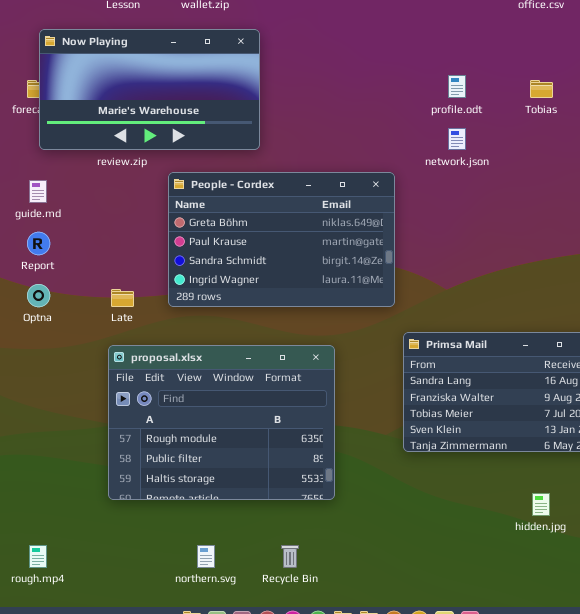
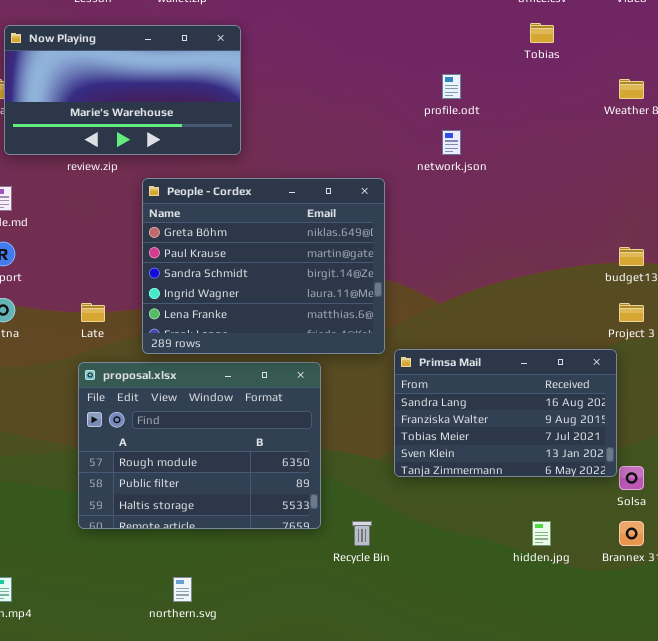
Tobias: [530,80,553,98] -> [530,23,554,43], moved
People - Cordex: [168,172,395,307] -> [142,178,385,354], resized
Recycle Bin: [281,545,299,568] -> [352,521,372,546], moved

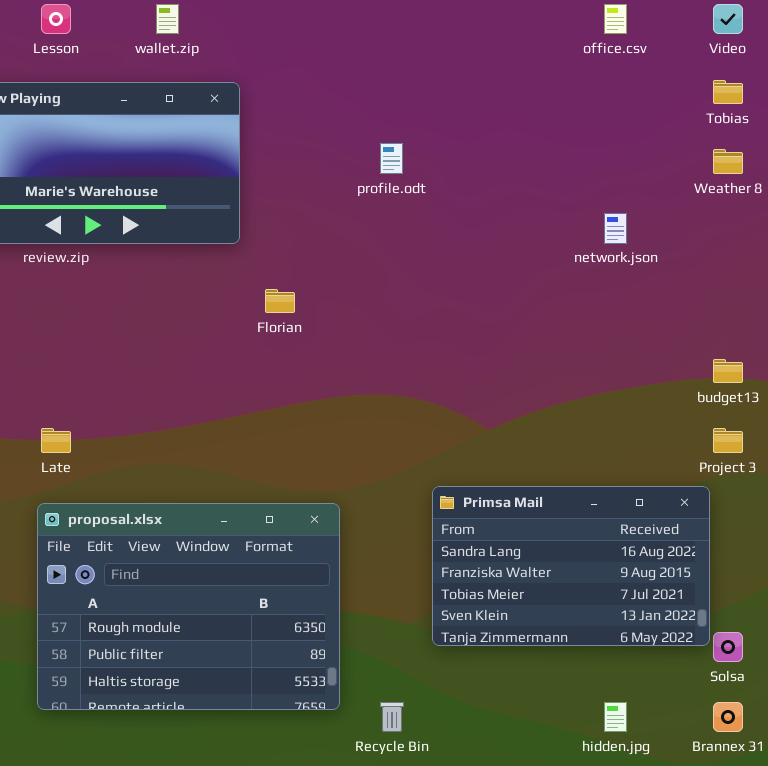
Tobias: [530,23,554,43] -> [713,80,743,104], moved
profile.odt: [442,74,461,99] -> [380,143,403,174], moved
network.json: [442,130,461,155] -> [604,213,627,244], moved
People - Cordex: [142,178,385,354] -> none, closed

